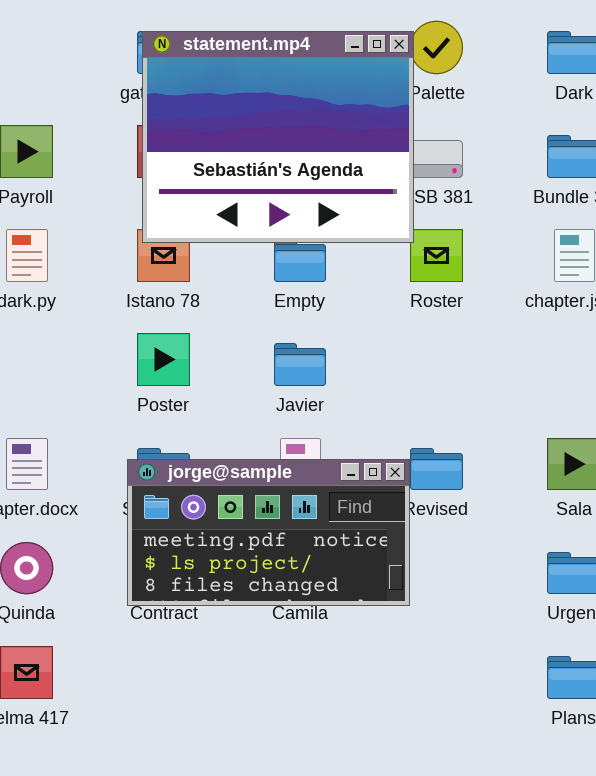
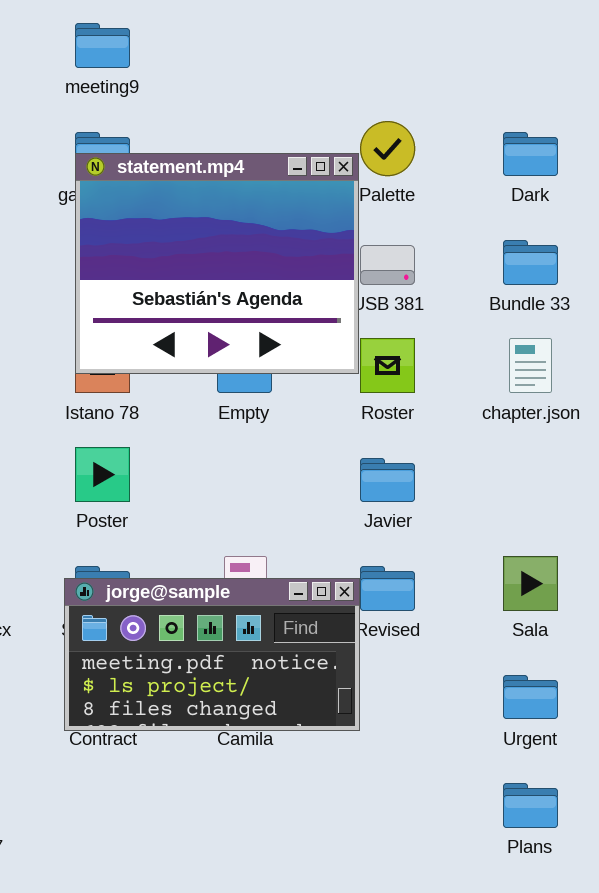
statement.mp4: [142,31,414,243] -> [75,153,359,374], moved
Javier: [274,343,326,386] -> [360,458,415,502], moved

